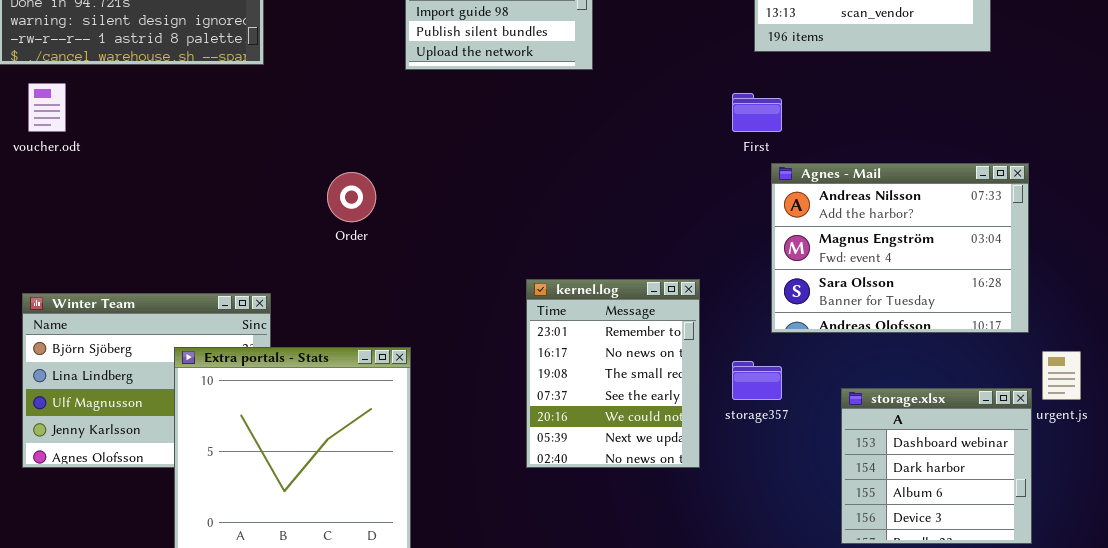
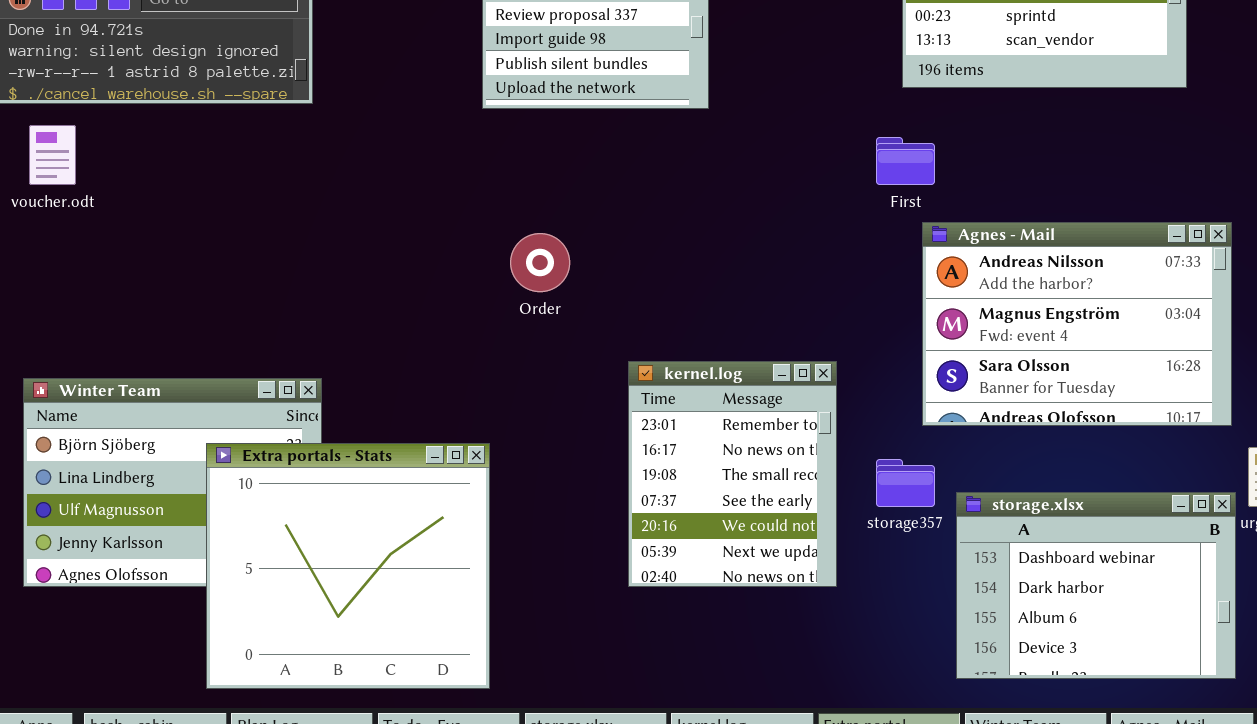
Order: [327,172,376,222] -> [510,233,570,292], moved
storage.xlsx: [841,388,1032,544] -> [956,492,1236,679], resized

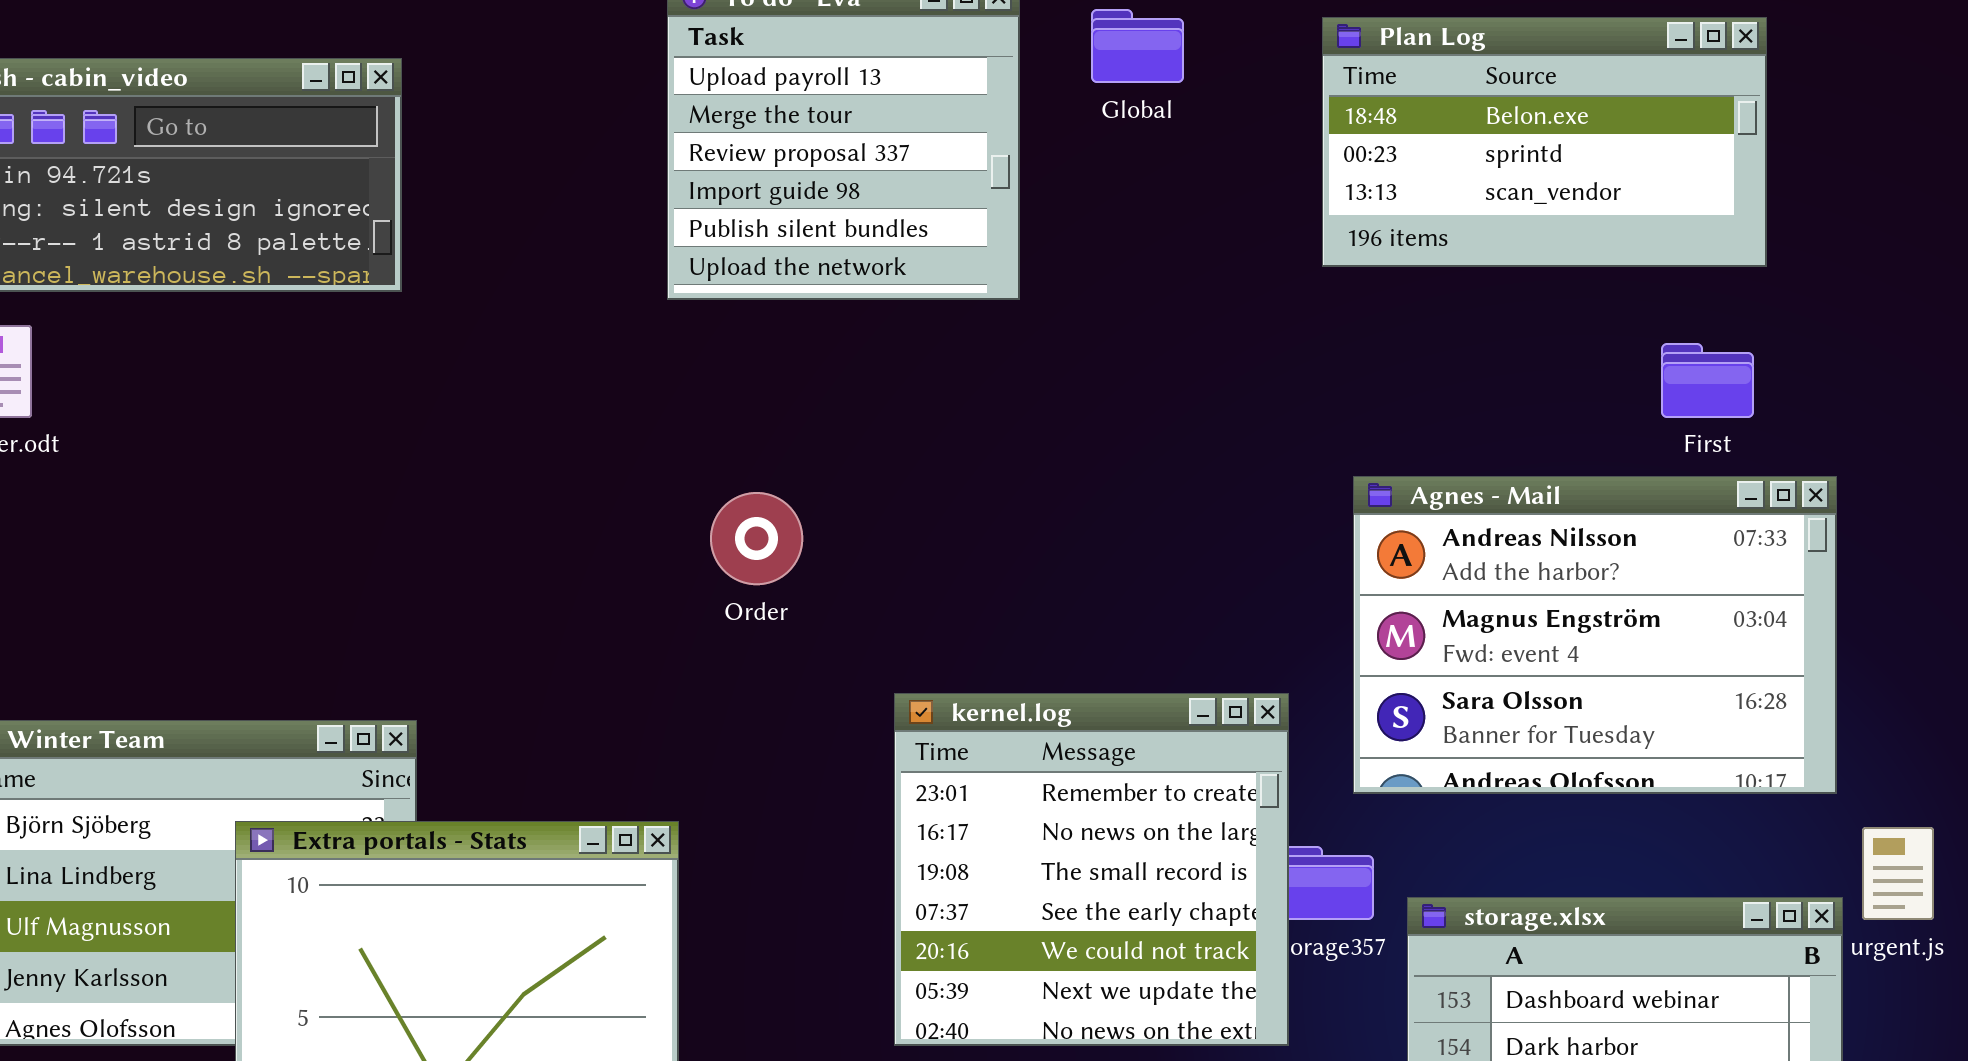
First: [876,137,935,185] -> [1661,343,1754,418], moved
kernel.log: [628,361,837,587] -> [894,693,1289,1046], resized

